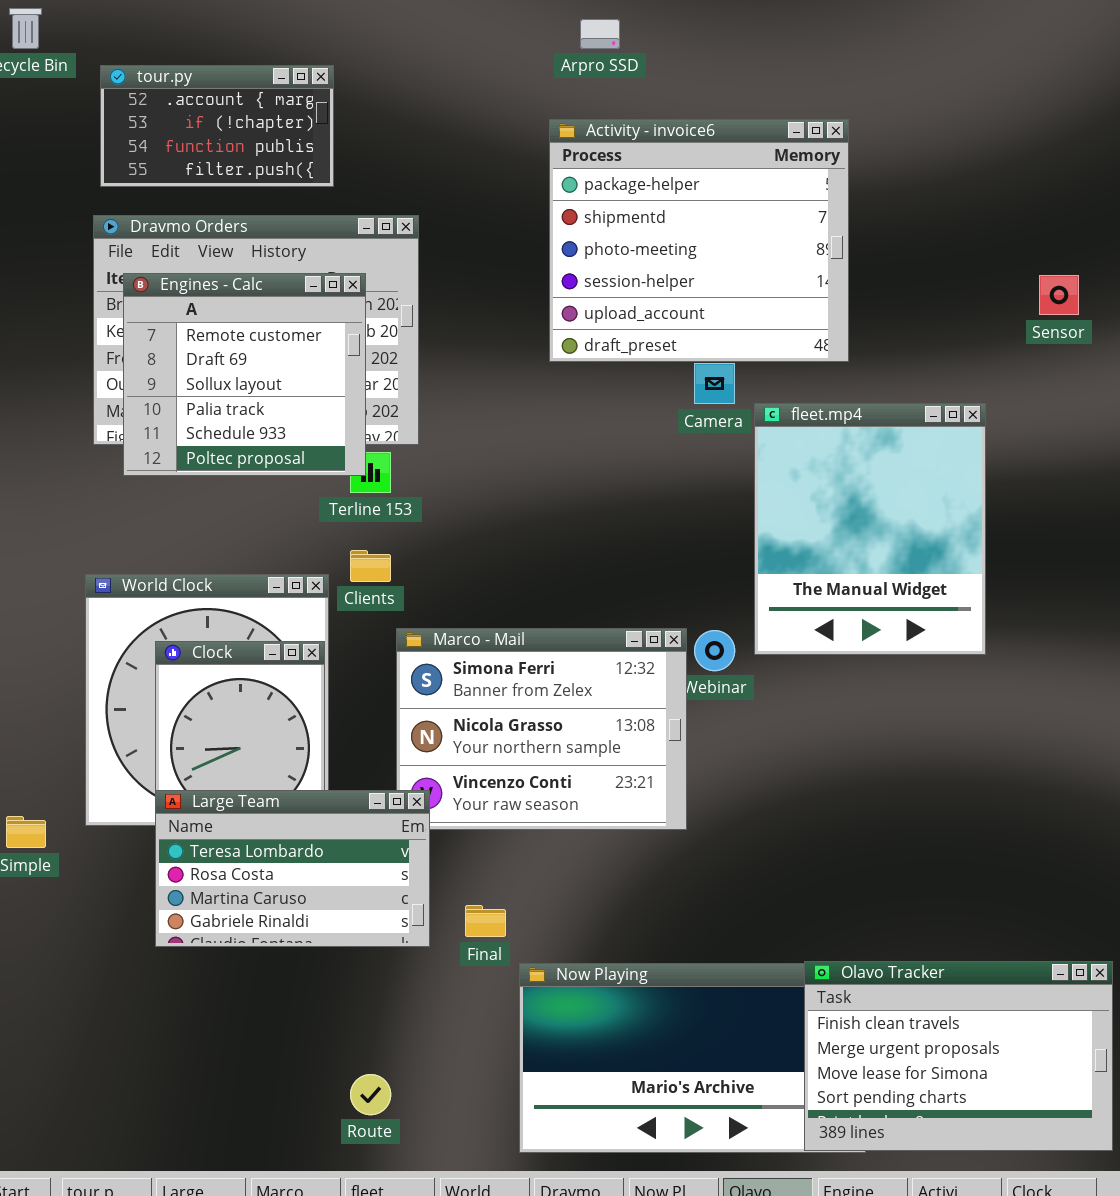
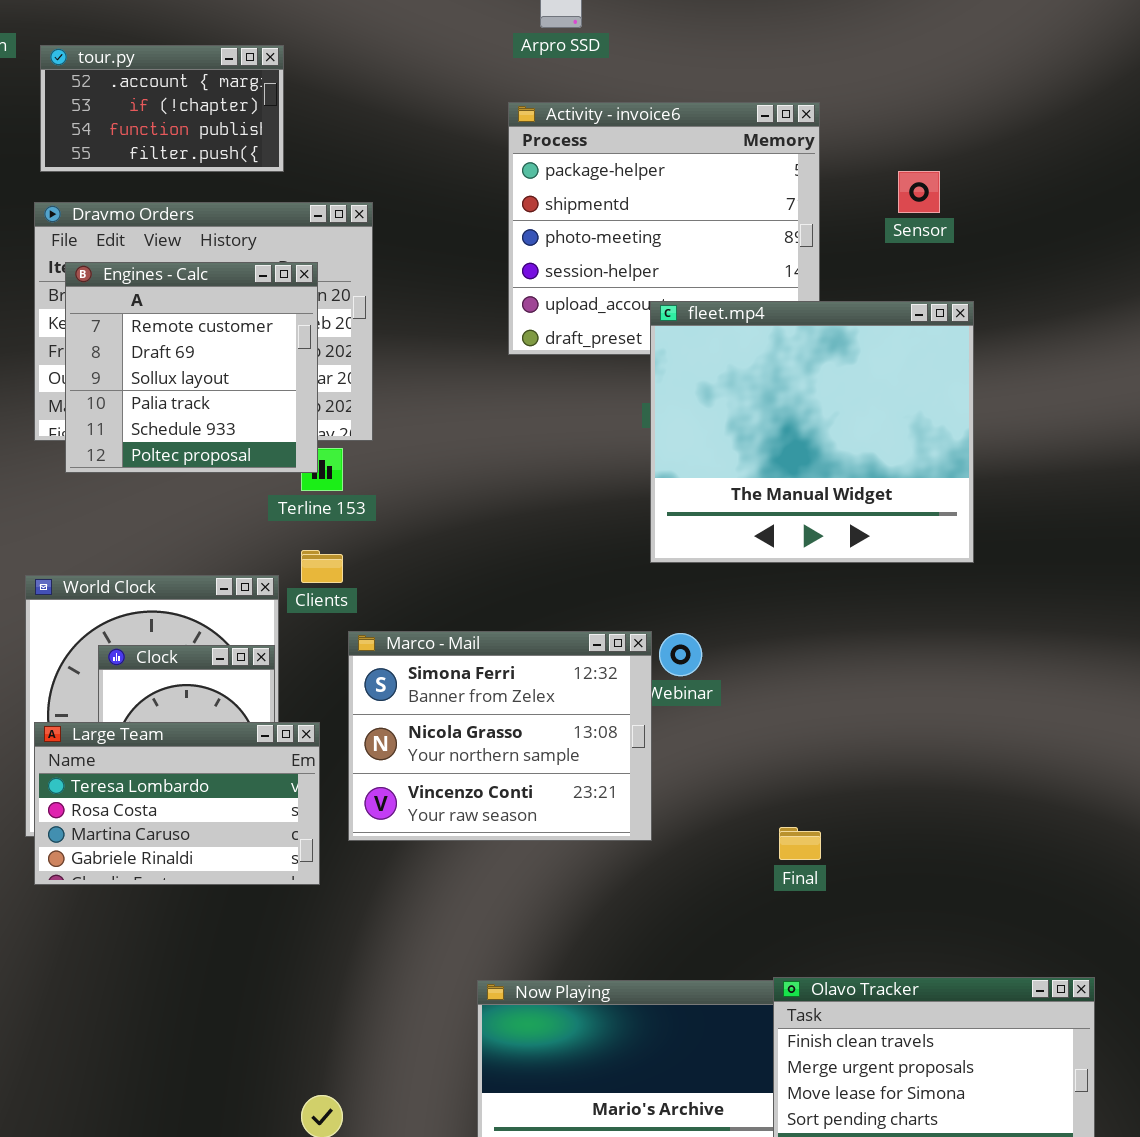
Sensor: [1039,275,1079,315] -> [898,171,940,213], moved
fleet.mp4: [754,403,986,655] -> [650,301,974,563], moved, resized
Large Team: [155,790,430,947] -> [34,722,320,885], moved
Final: [465,905,506,937] -> [779,827,821,860], moved

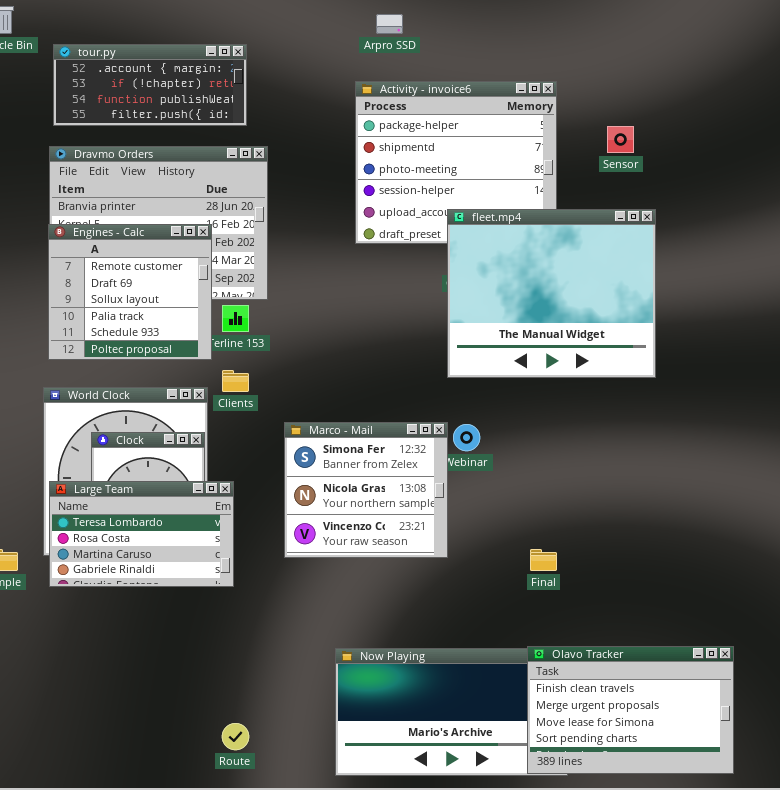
tour.py: [40,45,284,172] -> [53,44,247,126], resized
Engines - Calc: [65,262,318,473] -> [48,224,212,360], moved
Marco - Mail: [348,631,652,841] -> [284,422,448,558], resized

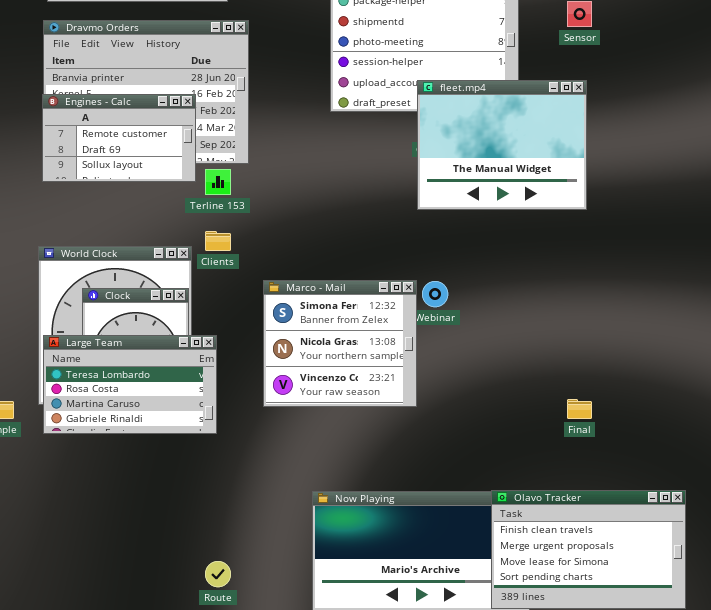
fleet.mp4: [447,209,656,378] -> [417,80,587,210], resized
Engines - Calc: [48,224,212,360] -> [42,94,196,182], resized
Final: [530,549,557,571] -> [567,399,592,419], moved

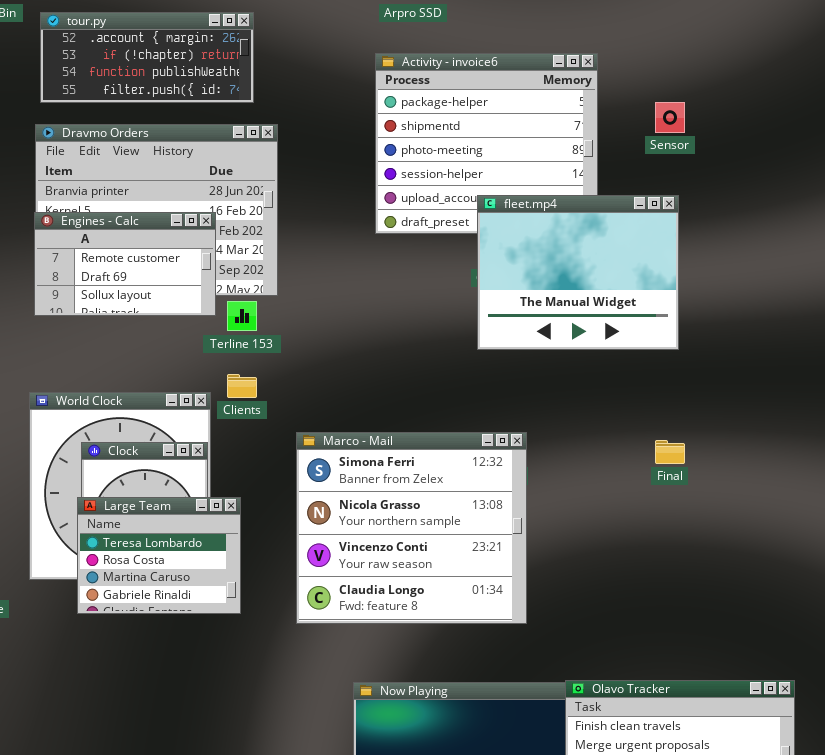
Marco - Mail: [263,280,417,407] -> [296,432,527,624], resized
Large Team: [43,335,217,434] -> [77,497,241,614], resized
Final: [567,399,592,419] -> [655,440,685,464], moved

